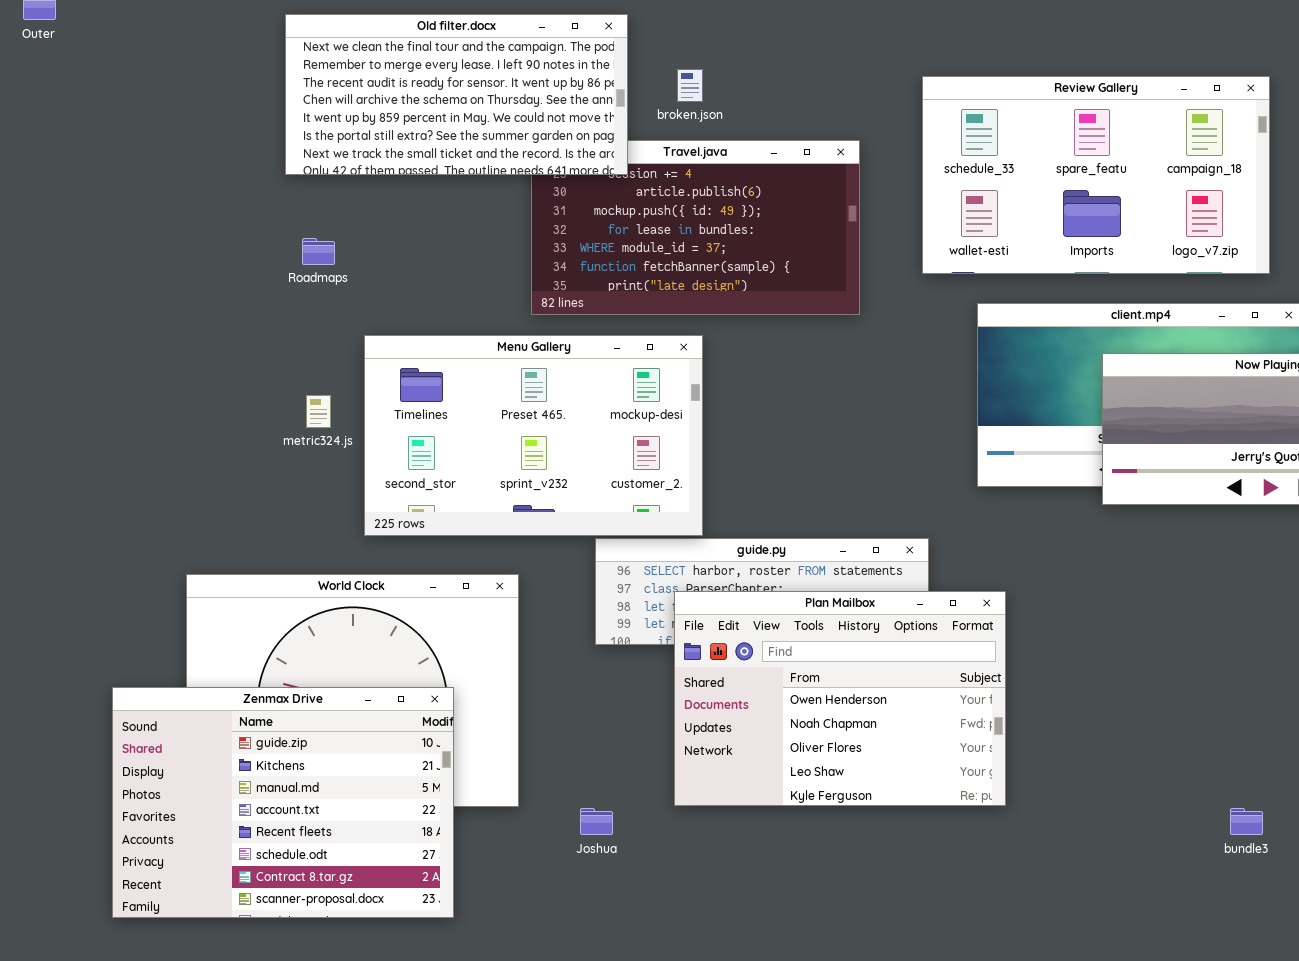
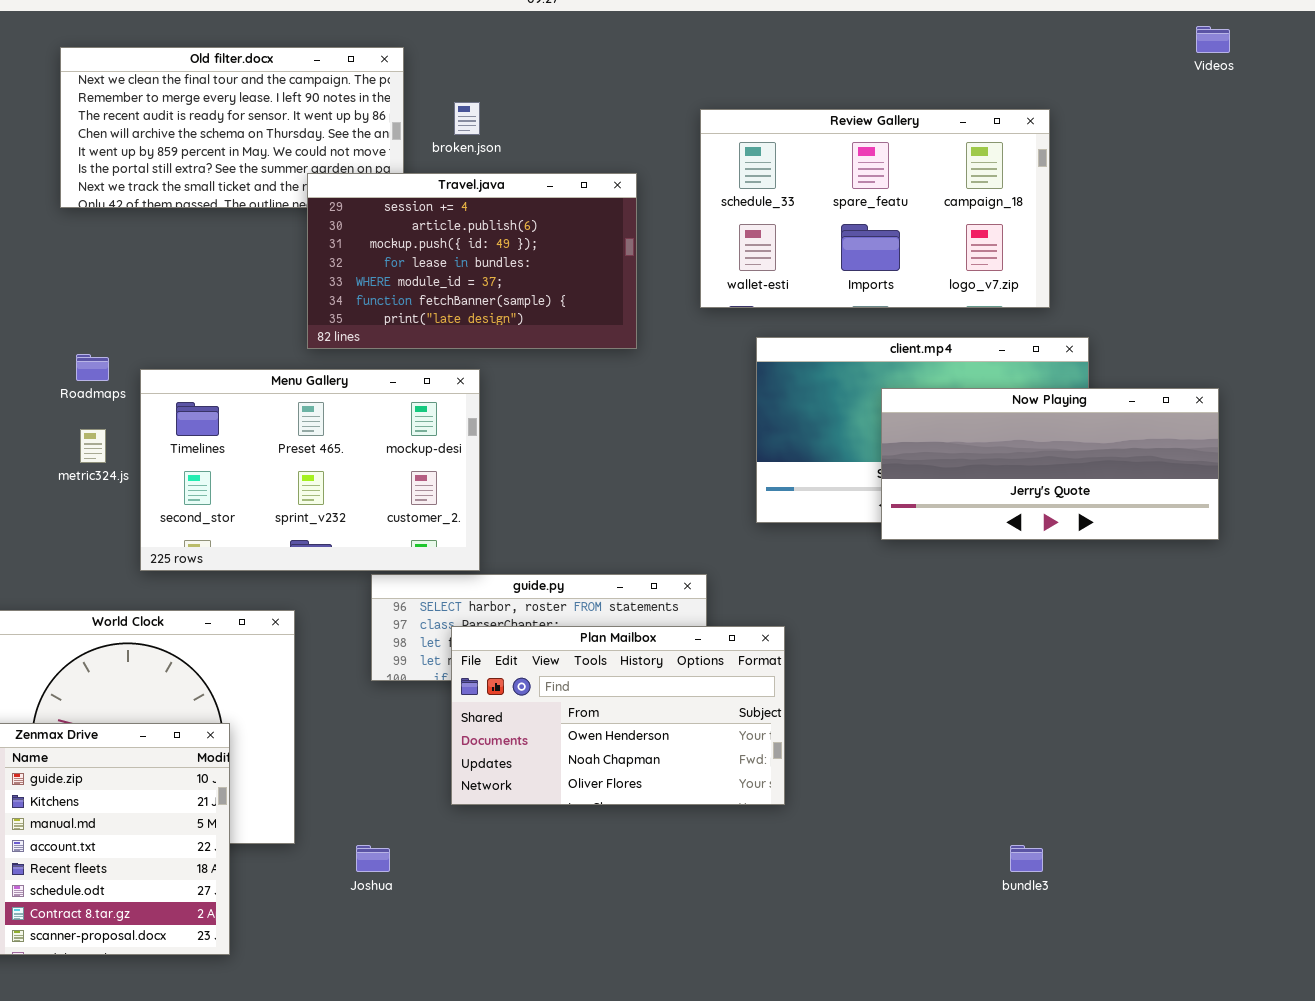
Travel.java: [531,140,860,315] -> [307,173,637,349], raised
Roadmaps: [302,238,335,265] -> [76,354,109,381], moved
Plan Mailbox: [674,591,1006,806] -> [451,626,785,805], resized

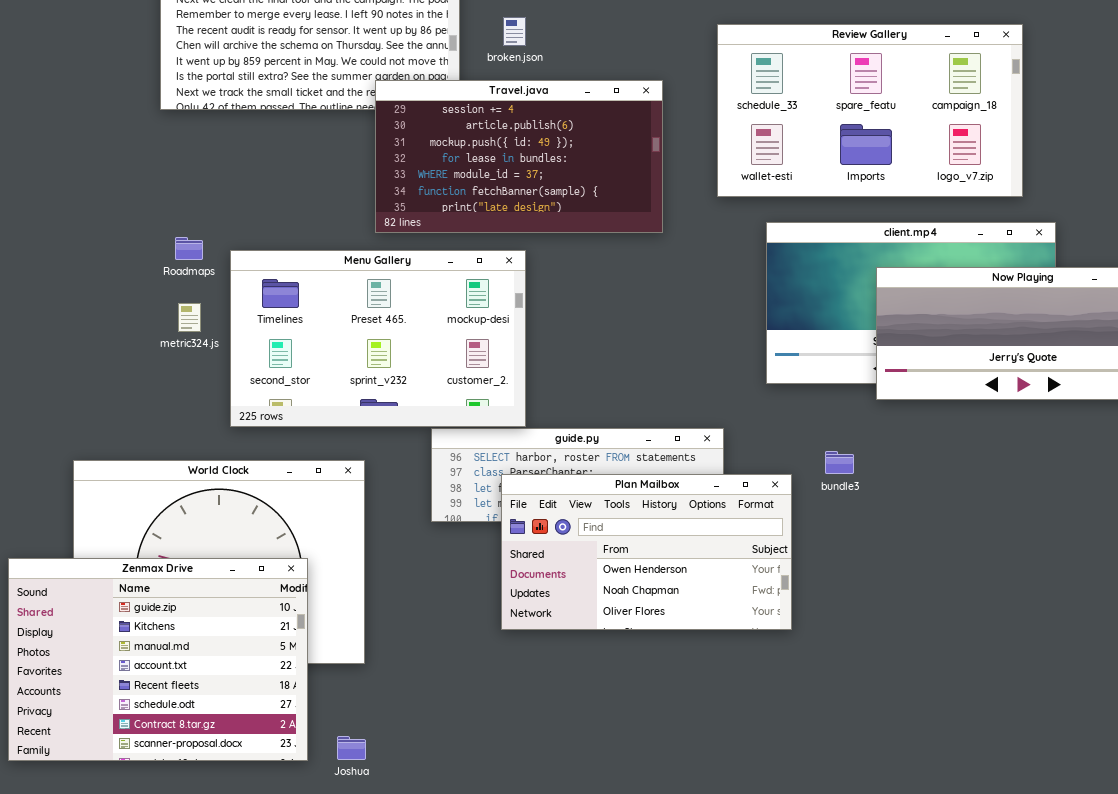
Joshua: [356,845,390,872] -> [337,736,366,760], moved
bundle3: [1010,845,1043,872] -> [825,451,854,474], moved

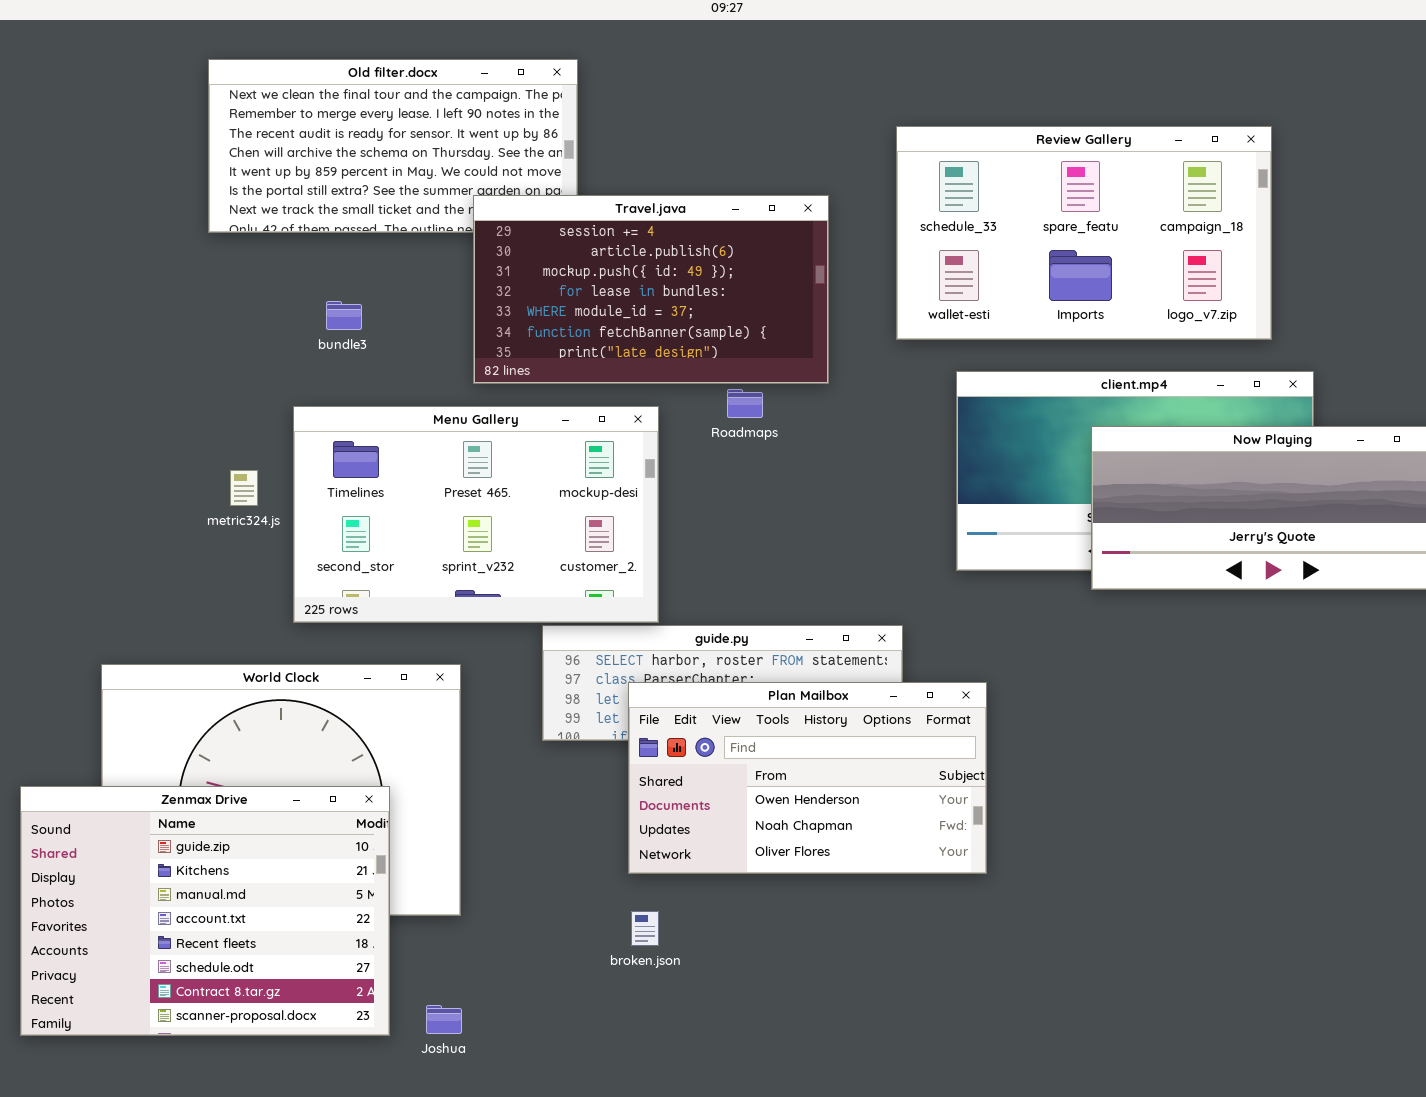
broken.json: [503,17,526,46] -> [631,911,659,946], moved
Roadmaps: [175,237,203,260] -> [727,389,763,418], moved
bundle3: [825,451,854,474] -> [326,301,362,330], moved

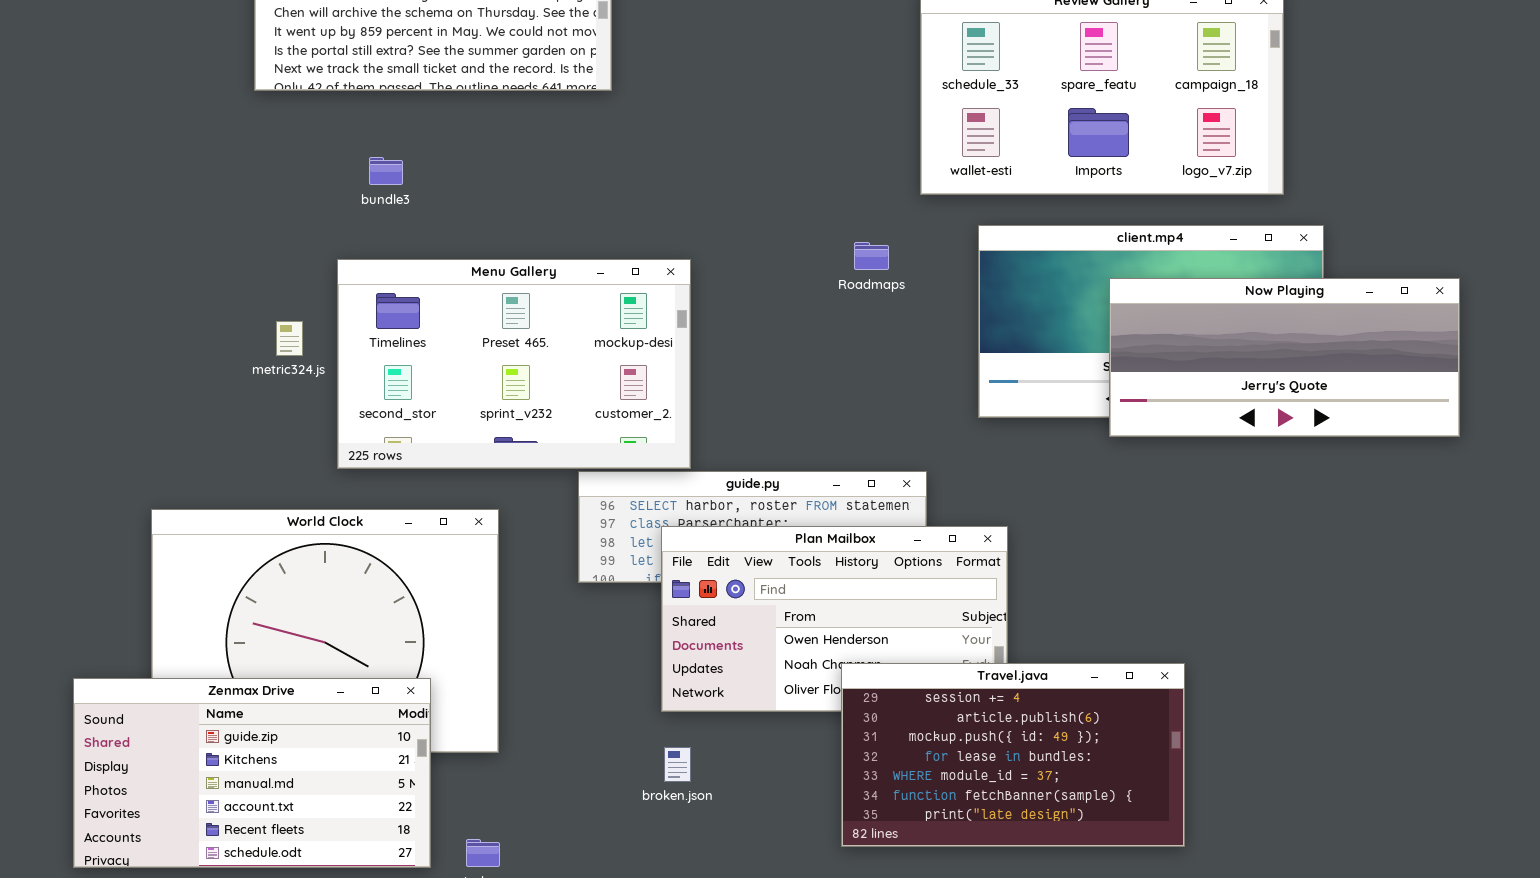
Travel.java: [473,195,829,384] -> [841,663,1185,847], moved
Roadmaps: [727,389,763,418] -> [854,242,889,270], moved
Zenmax Drive: [20,786,390,1036] -> [73,678,431,868], resized

